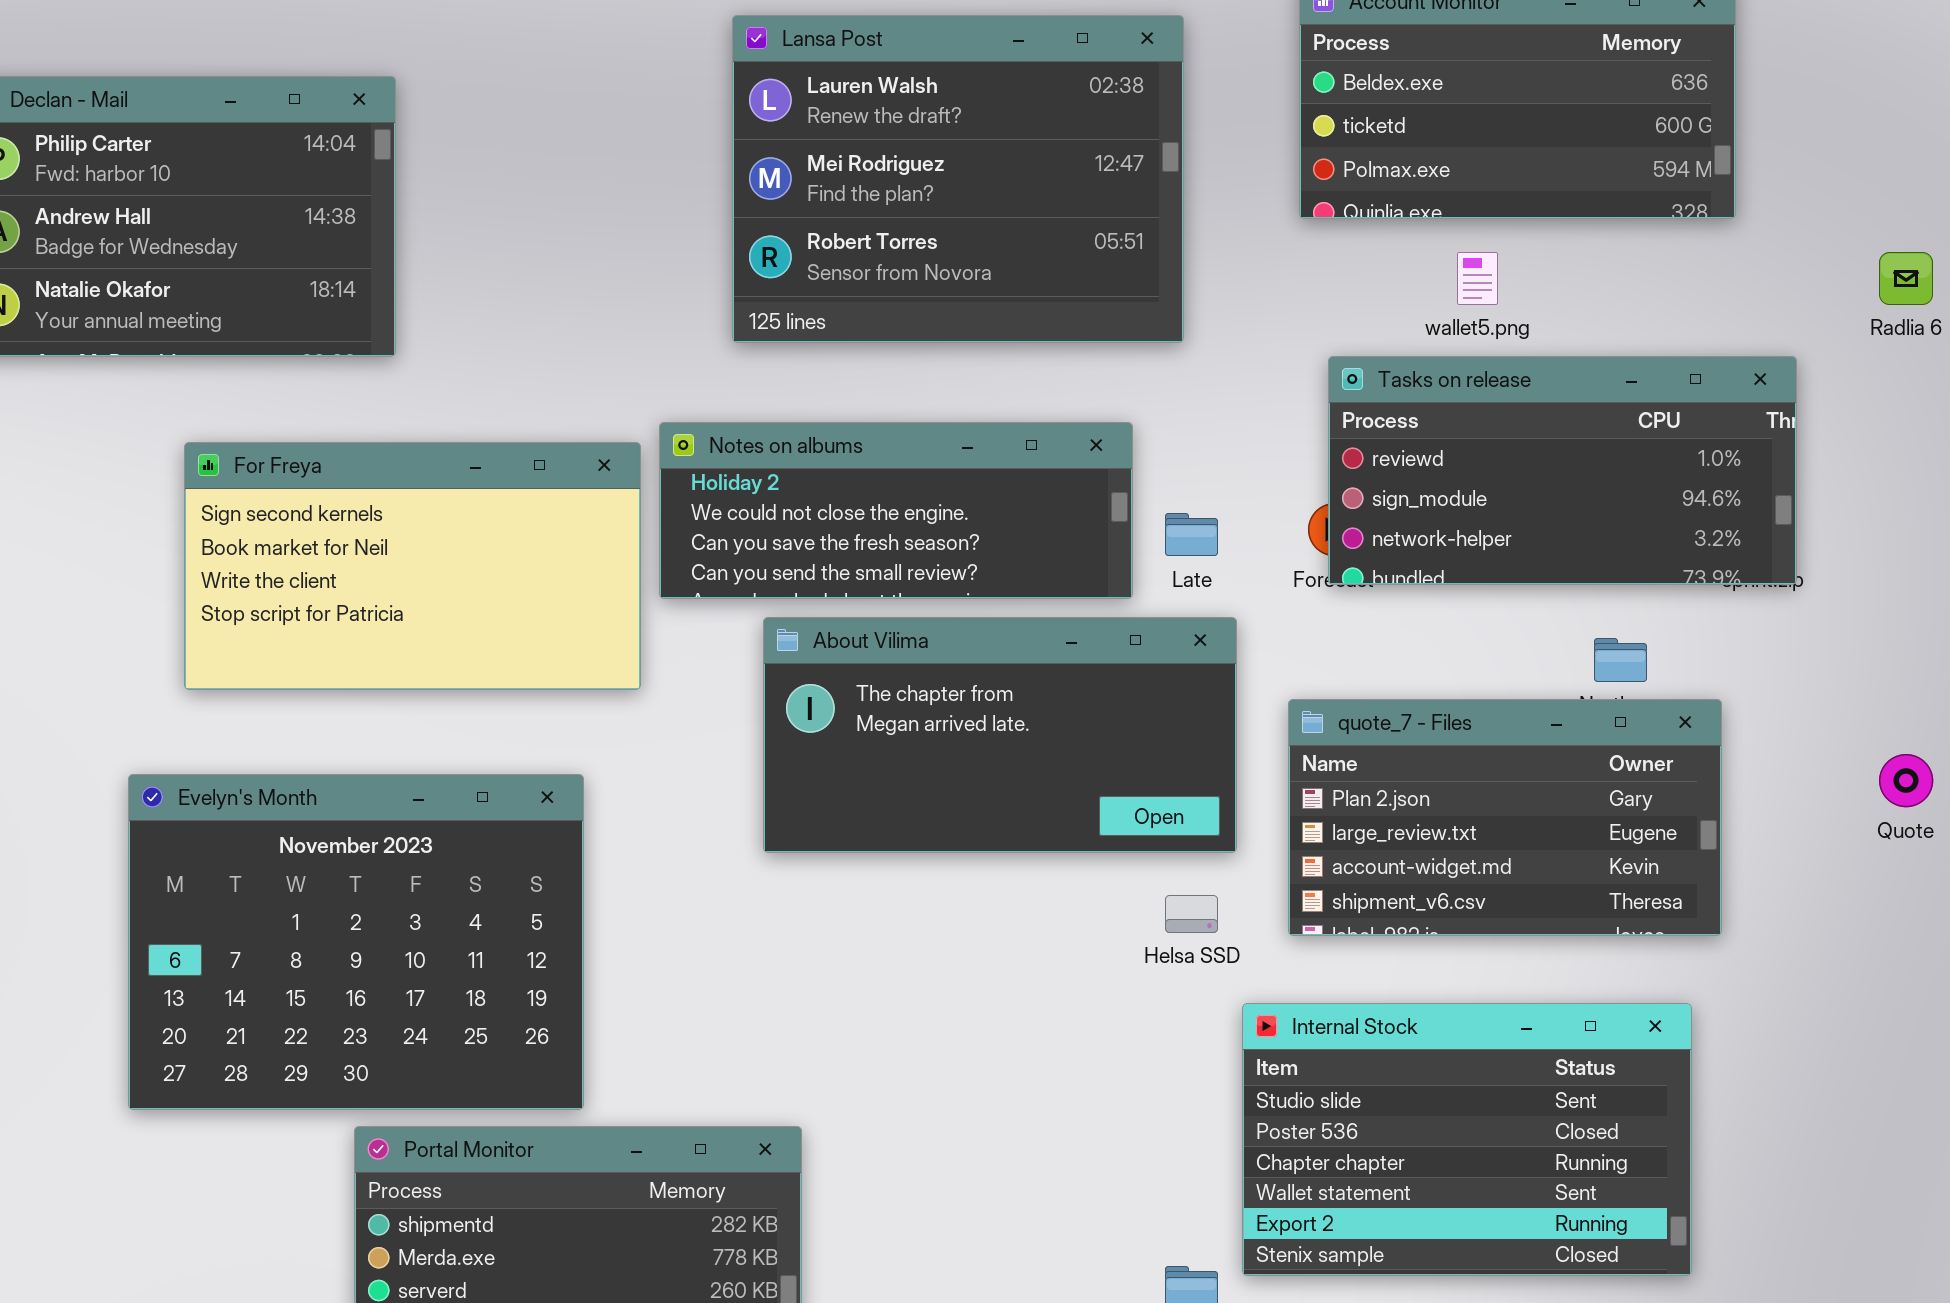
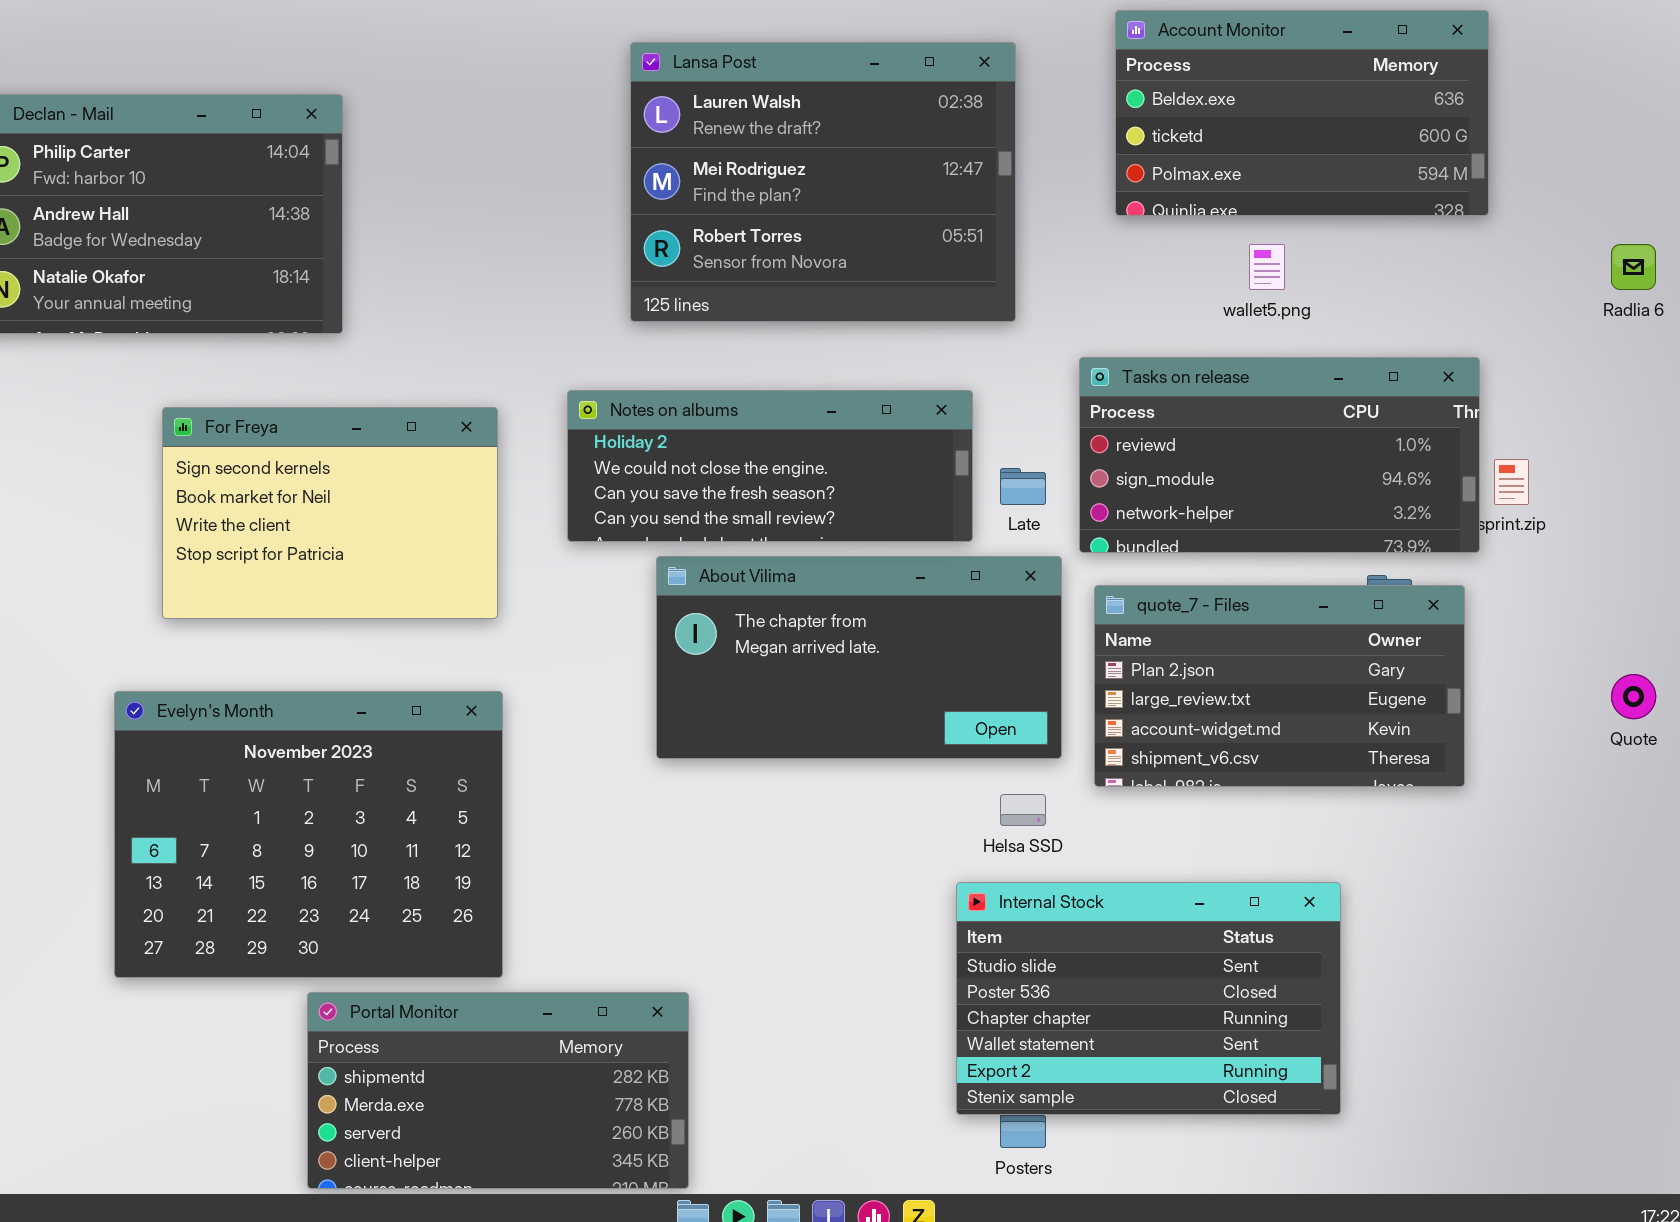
Tasks on release: [1328,356,1797,585] -> [1079,357,1480,553], moved
For Freya: [184,442,641,690] -> [162,407,498,619], resized
quote_7 - Files: [1288,699,1722,936] -> [1094,585,1465,787], moved
Internal Stock: [1242,1003,1692,1276] -> [956,882,1341,1115], moved

